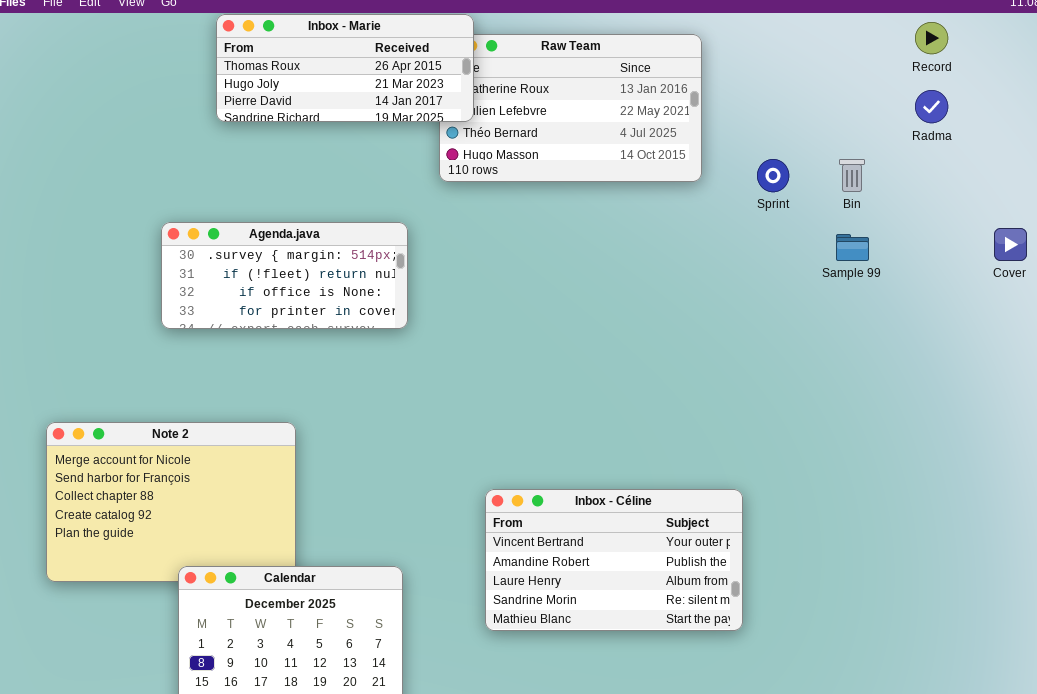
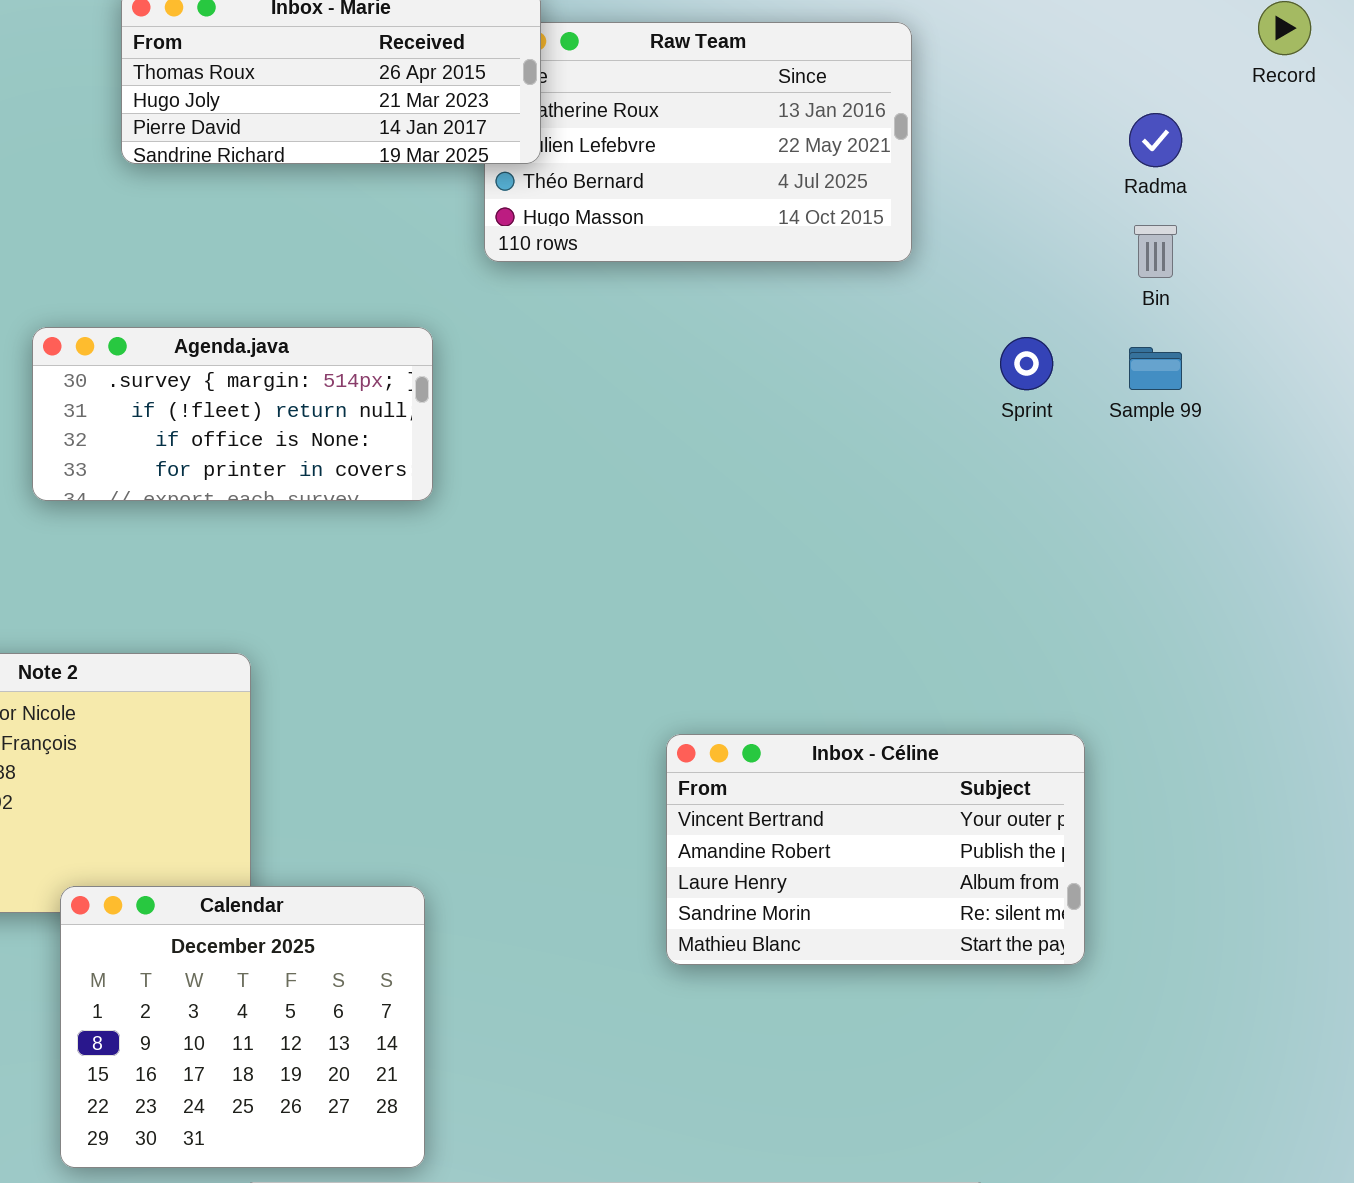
Radma: [915,90,948,123] -> [1129,113,1182,167], moved
Sprint: [757,159,789,192] -> [1000,337,1053,390], moved
Inbox - Céline: [485,489,743,631] -> [666,734,1085,965], moved

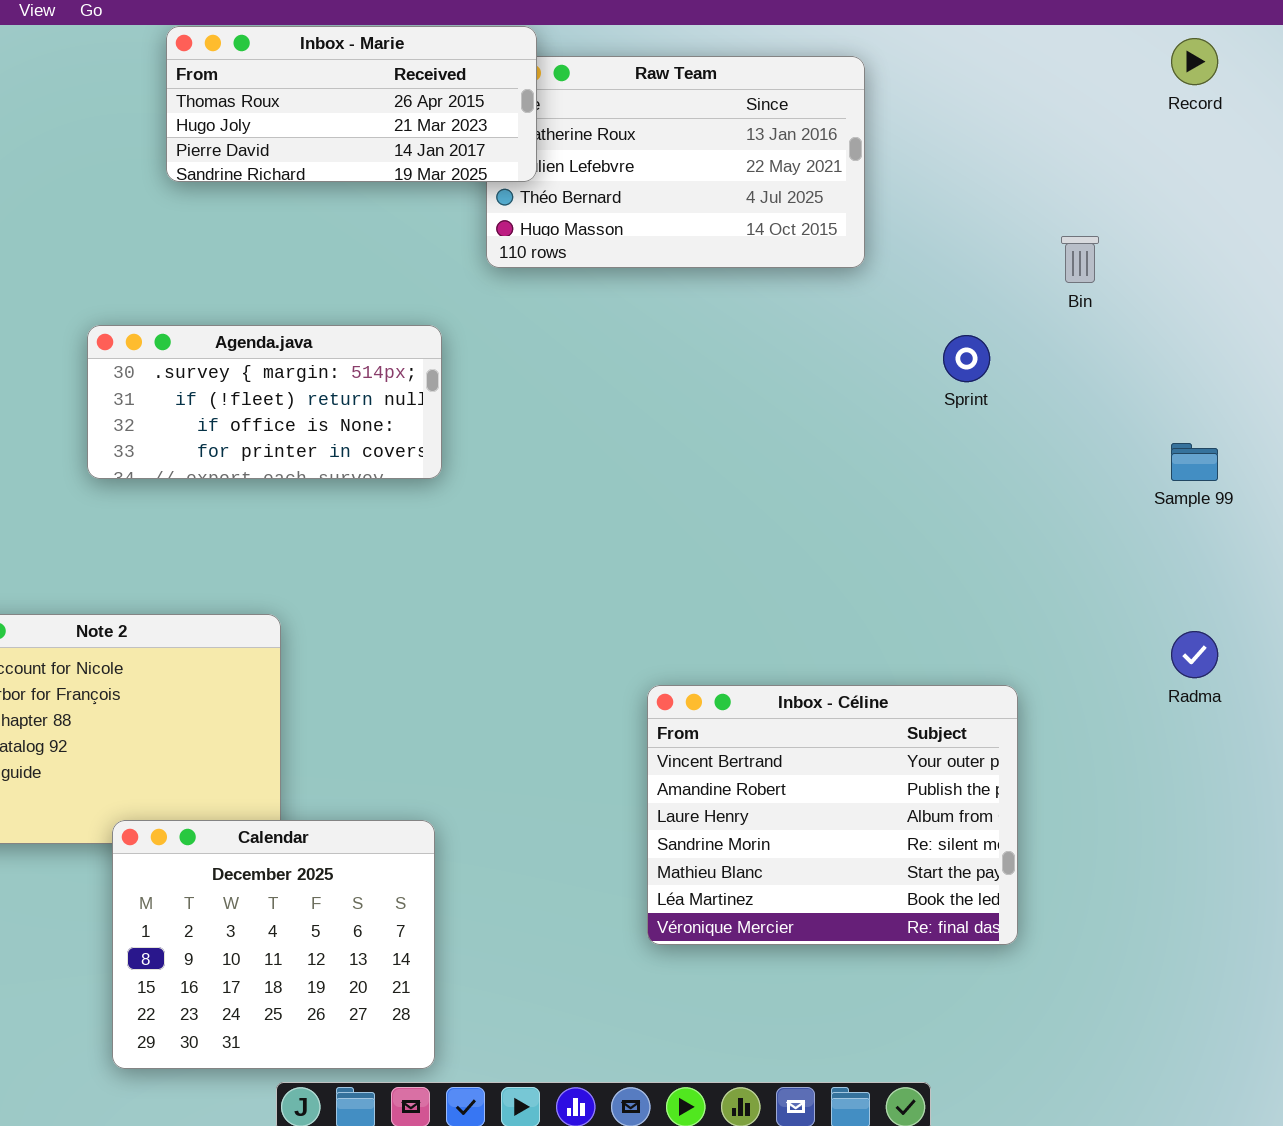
Radma: [1129,113,1182,167] -> [1171,631,1218,678], moved
Sample 99: [1129,347,1182,390] -> [1171,443,1218,481], moved
Inbox - Céline: [666,734,1085,965] -> [647,685,1018,945], resized

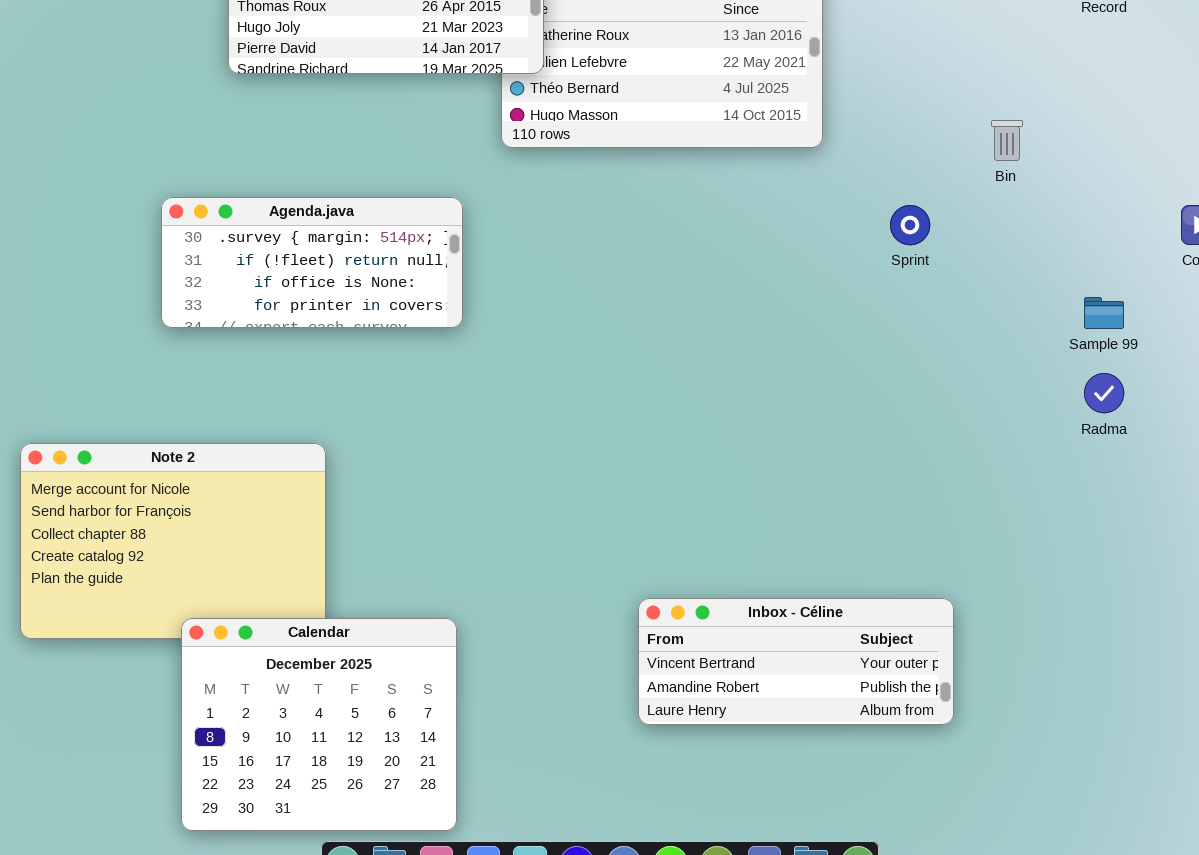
Radma: [1171,631,1218,678] -> [1084,373,1124,413], moved
Inbox - Céline: [647,685,1018,945] -> [638,598,954,725], resized

